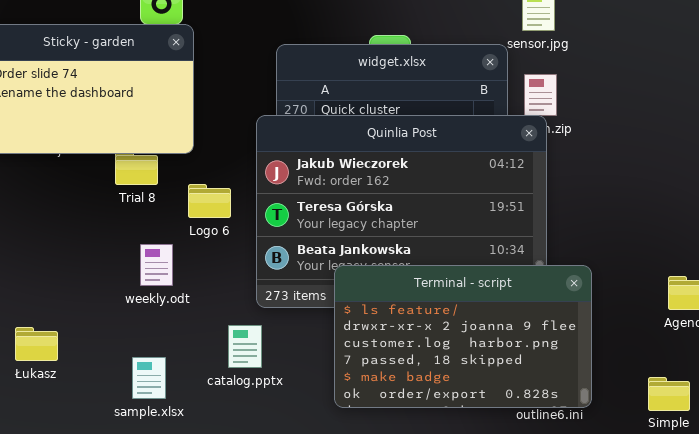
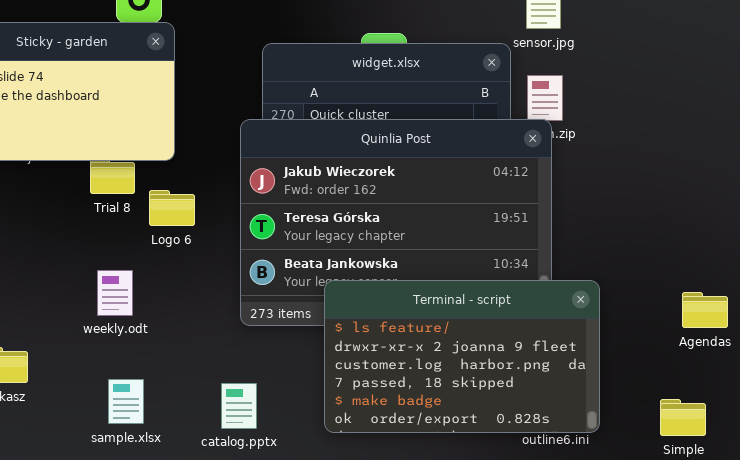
Logo 6: [188,184,231,218] -> [149,190,195,226], moved
weekly.odt: [140,244,173,286] -> [97,270,133,316], moved
catalog.pptx: [228,325,262,368] -> [221,383,257,429], moved

